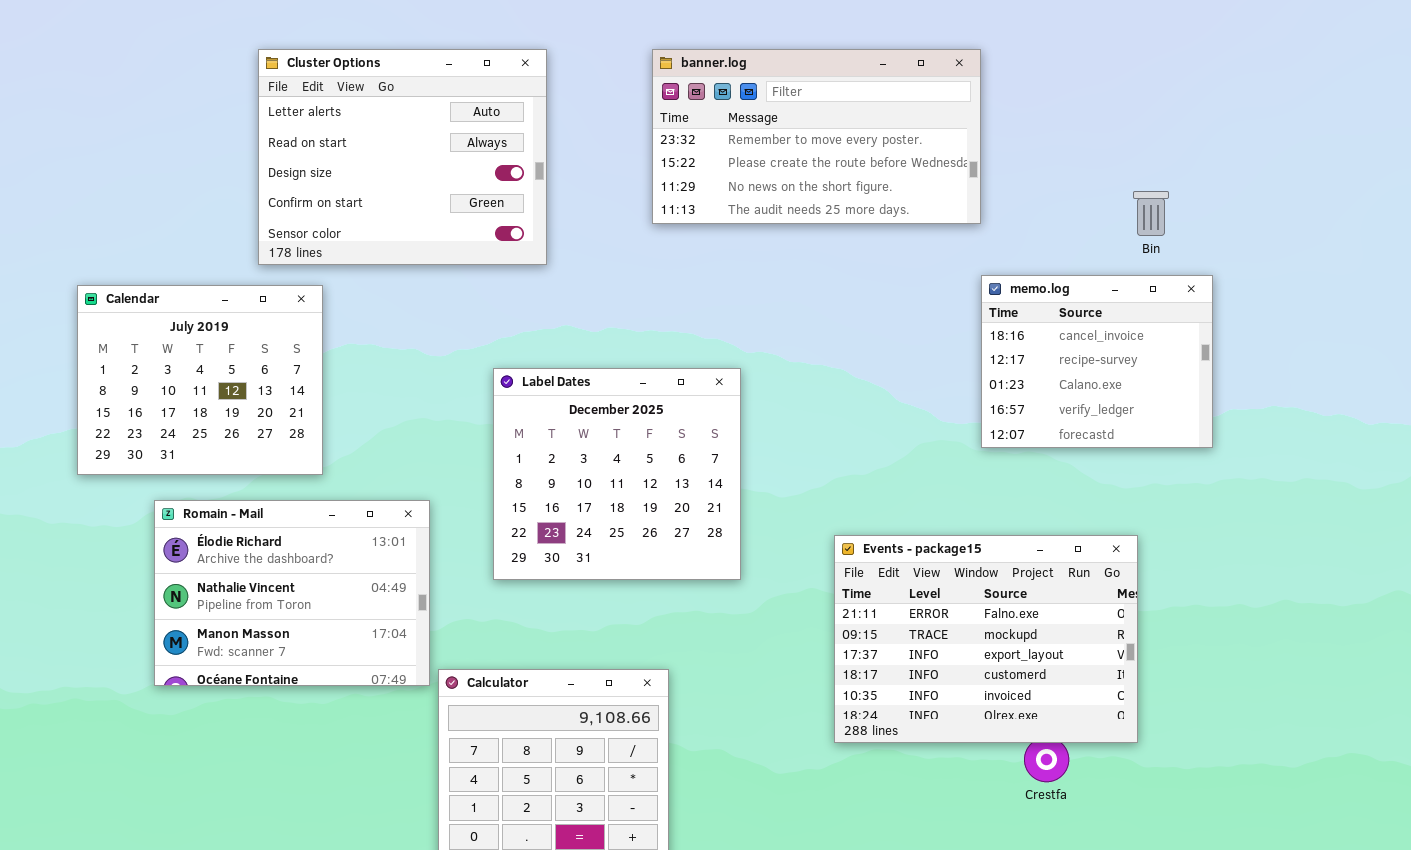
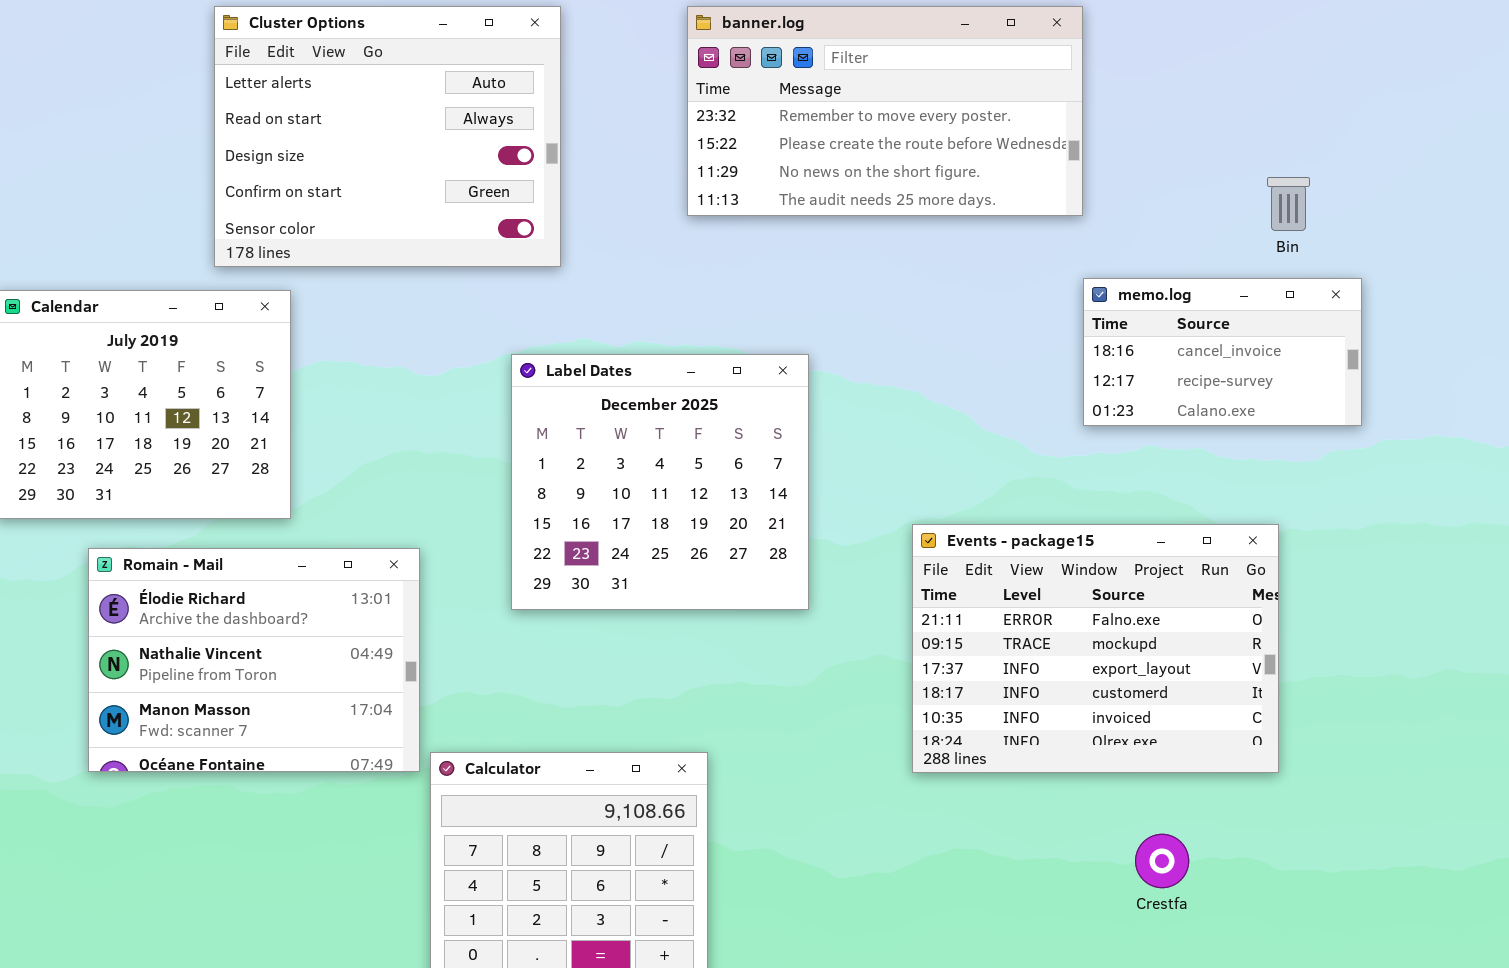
memo.log: [981,275,1213,448] -> [1083,278,1362,426], resized
Label Dates: [493,368,741,580] -> [511,354,809,610], moved
Events - package15: [834,535,1138,743] -> [912,524,1279,773], moved

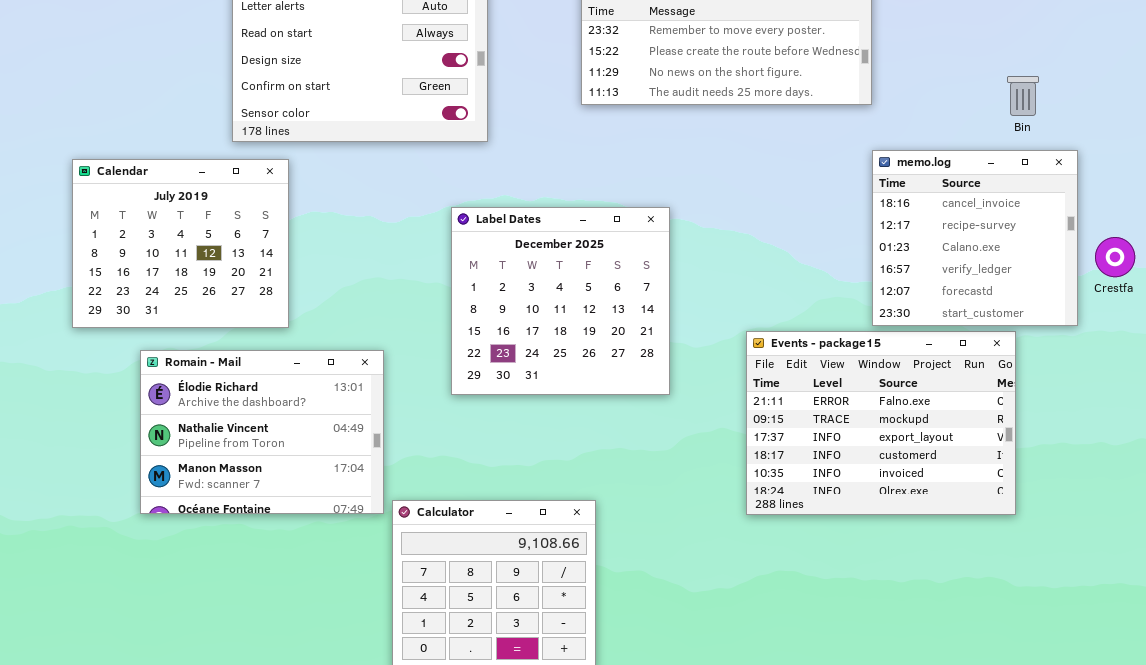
memo.log: [1083,278,1362,426] -> [872,150,1078,326], resized
Crestfa: [1135,834,1189,888] -> [1095,237,1135,277], moved

